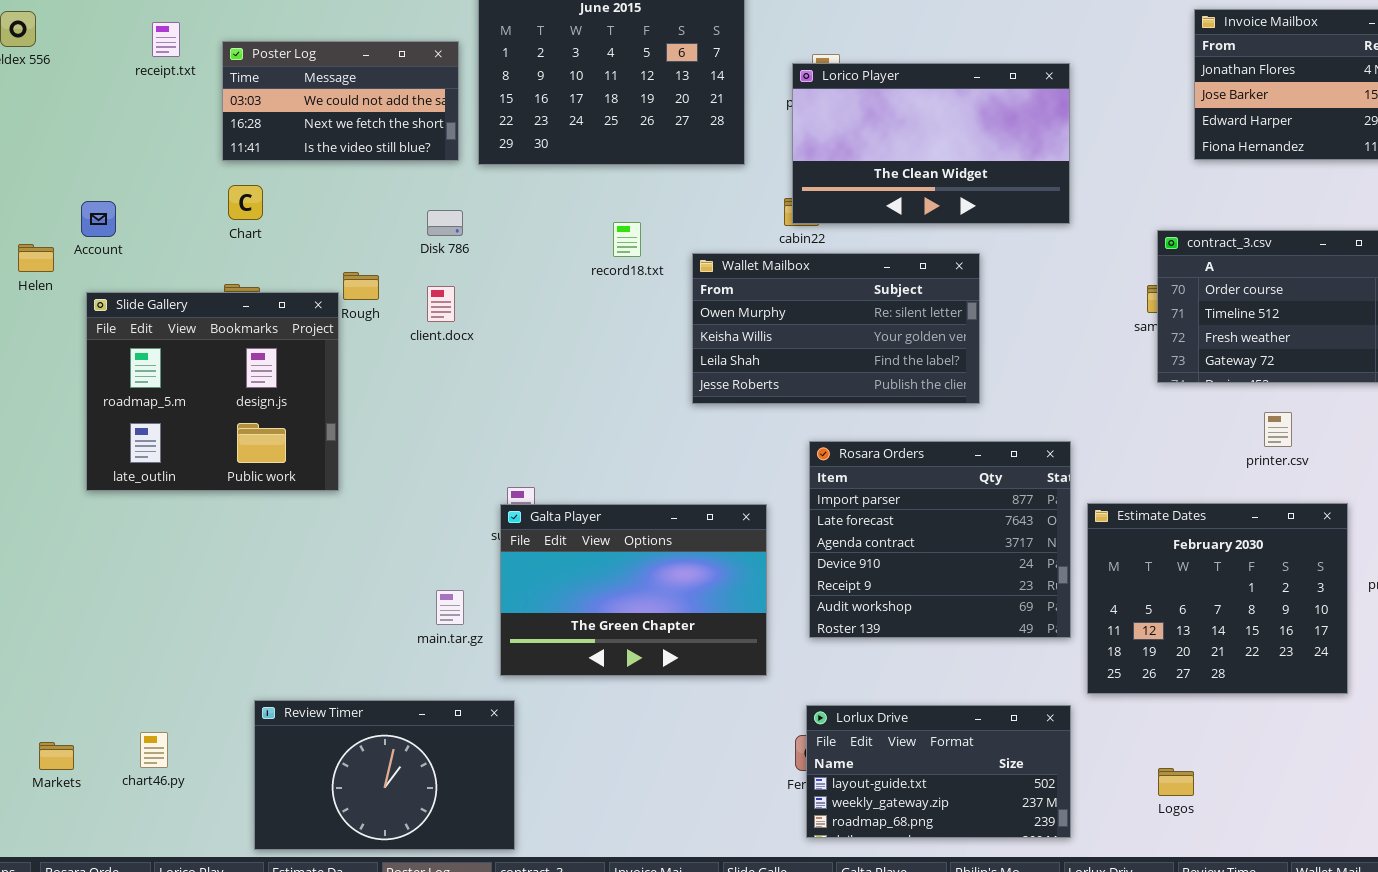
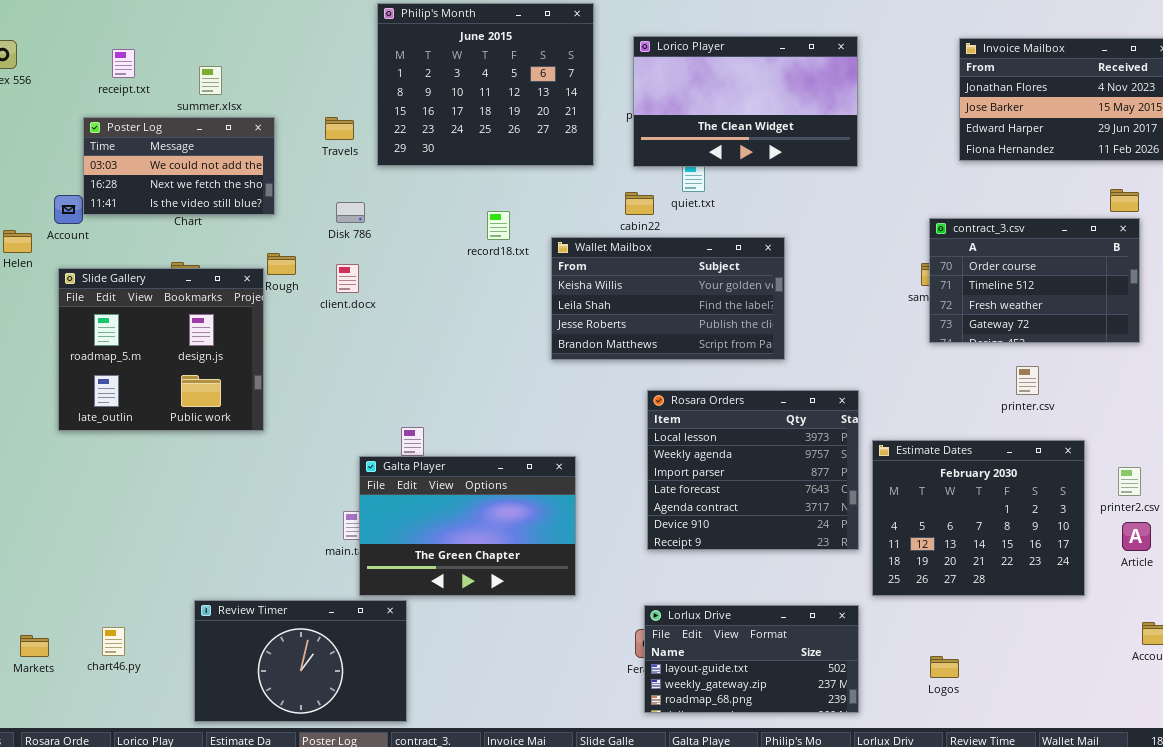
Poster Log: [222,41,459,161] -> [83,117,275,215], moved
Lorico Player: [792,63,1070,224] -> [633,36,858,167], moved
Wallet Mailbox: [692,253,980,404] -> [551,237,785,360], scrolled down 1 row
Rosara Orders: [809,441,1071,638] -> [647,390,859,550], scrolled up 2 rows
Galta Player: [500,504,767,676] -> [359,456,576,596], moved

